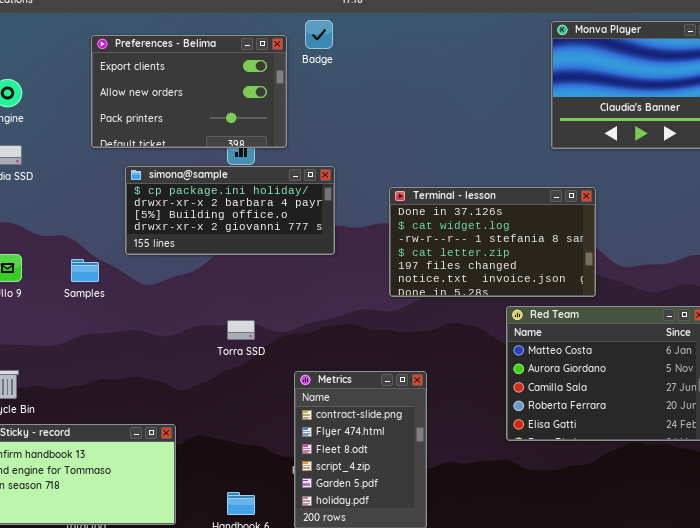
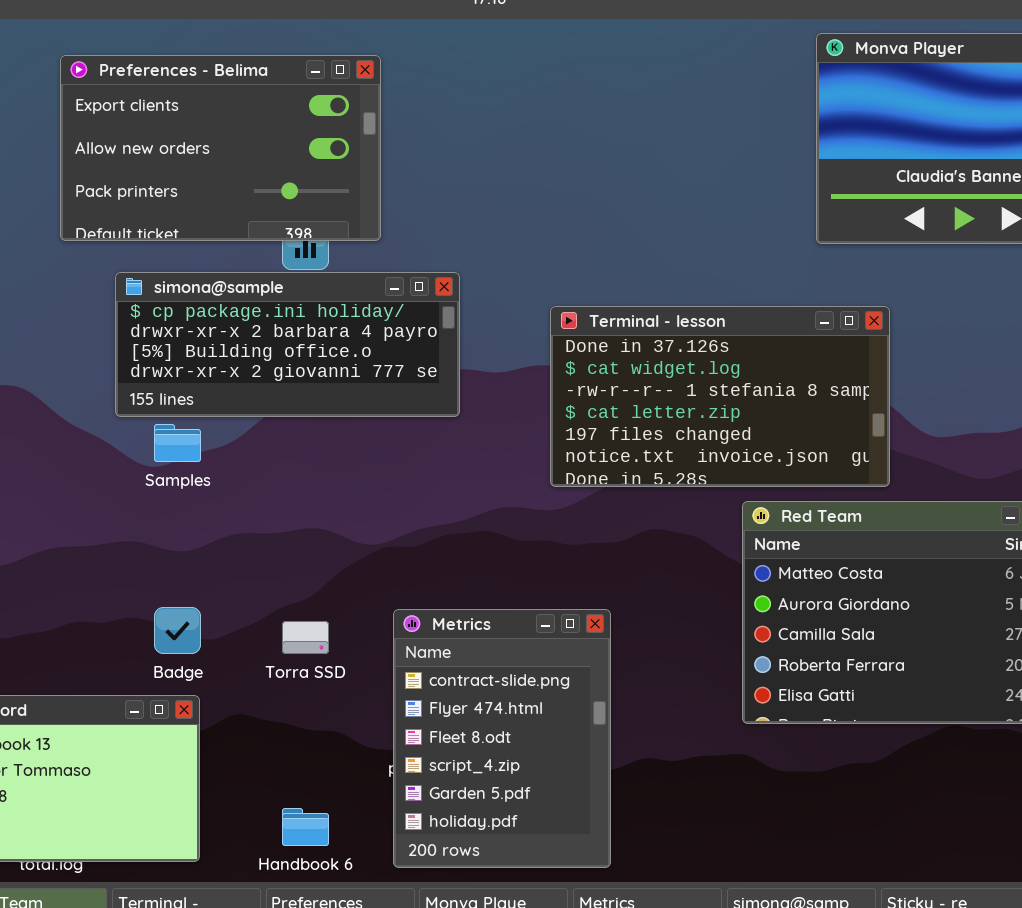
Badge: [305,20,333,49] -> [154,607,201,654], moved
Samples: [71,259,99,282] -> [154,424,201,462], moved
Torra SSD: [227,320,255,340] -> [282,621,329,654], moved

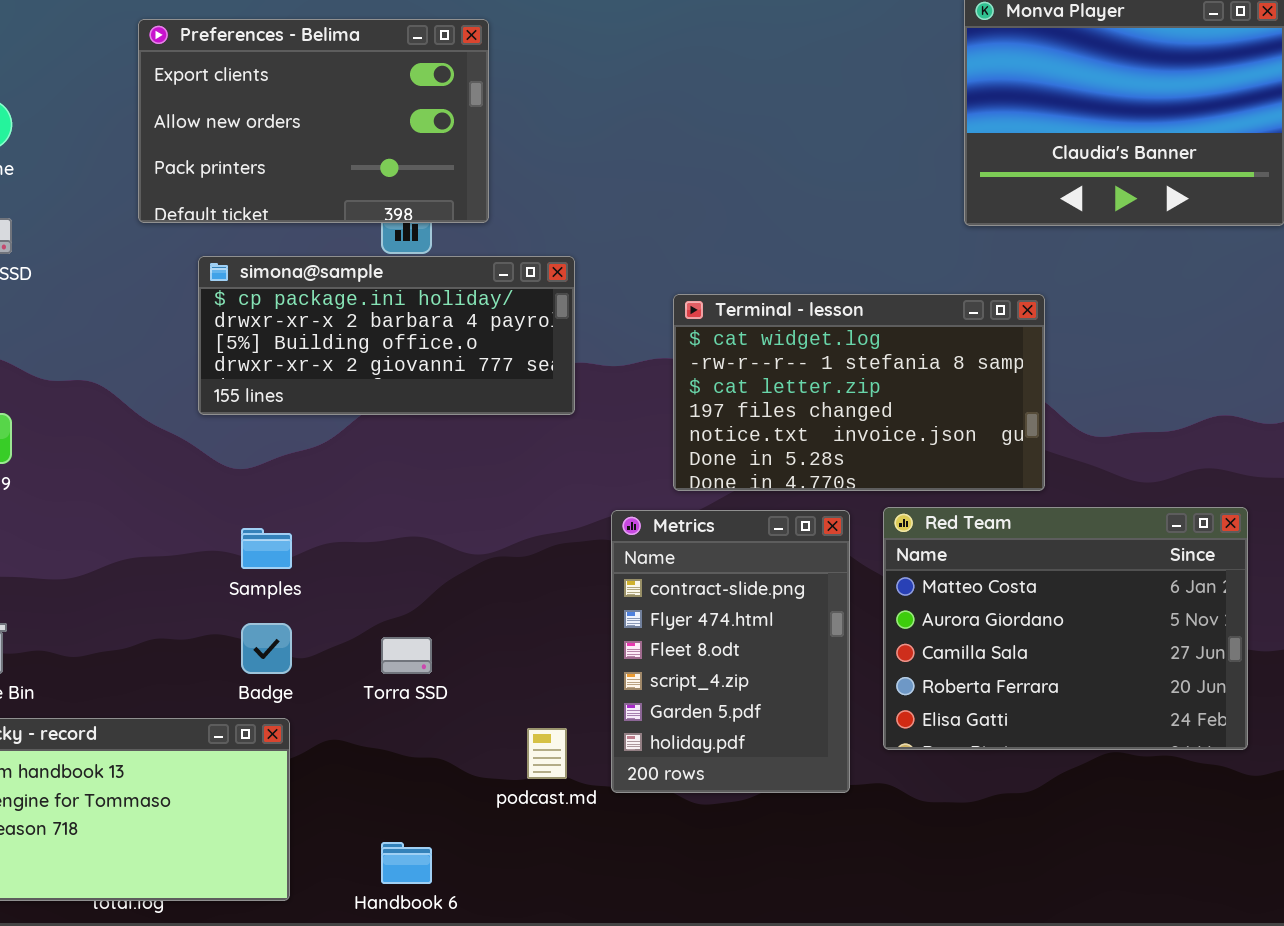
Terminal - lesson: [550,306,890,487] -> [673,294,1045,491], scrolled down 1 row
Samples: [154,424,201,462] -> [241,528,292,569], moved
Metrics: [393,609,611,868] -> [611,510,850,793], moved

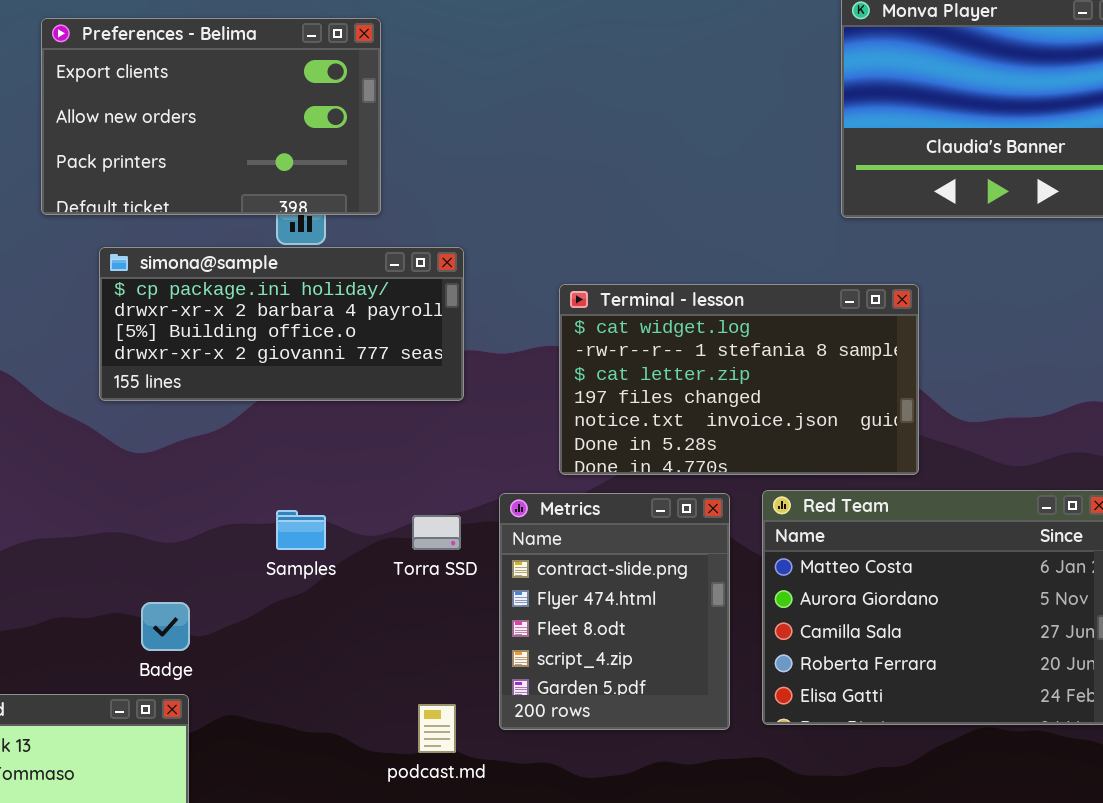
Metrics: [611,510,850,793] -> [499,493,730,730], resized
Samples: [241,528,292,569] -> [276,510,326,550], moved
Torra SSD: [381,637,432,674] -> [412,515,461,550], moved

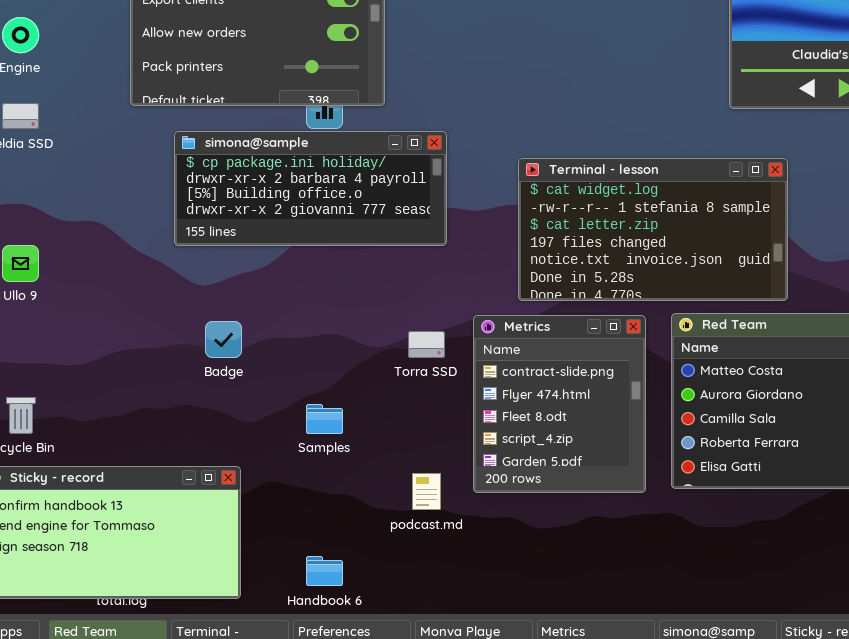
Samples: [276,510,326,550] -> [306,404,343,434], moved
Badge: [141,602,190,651] -> [205,321,242,358], moved

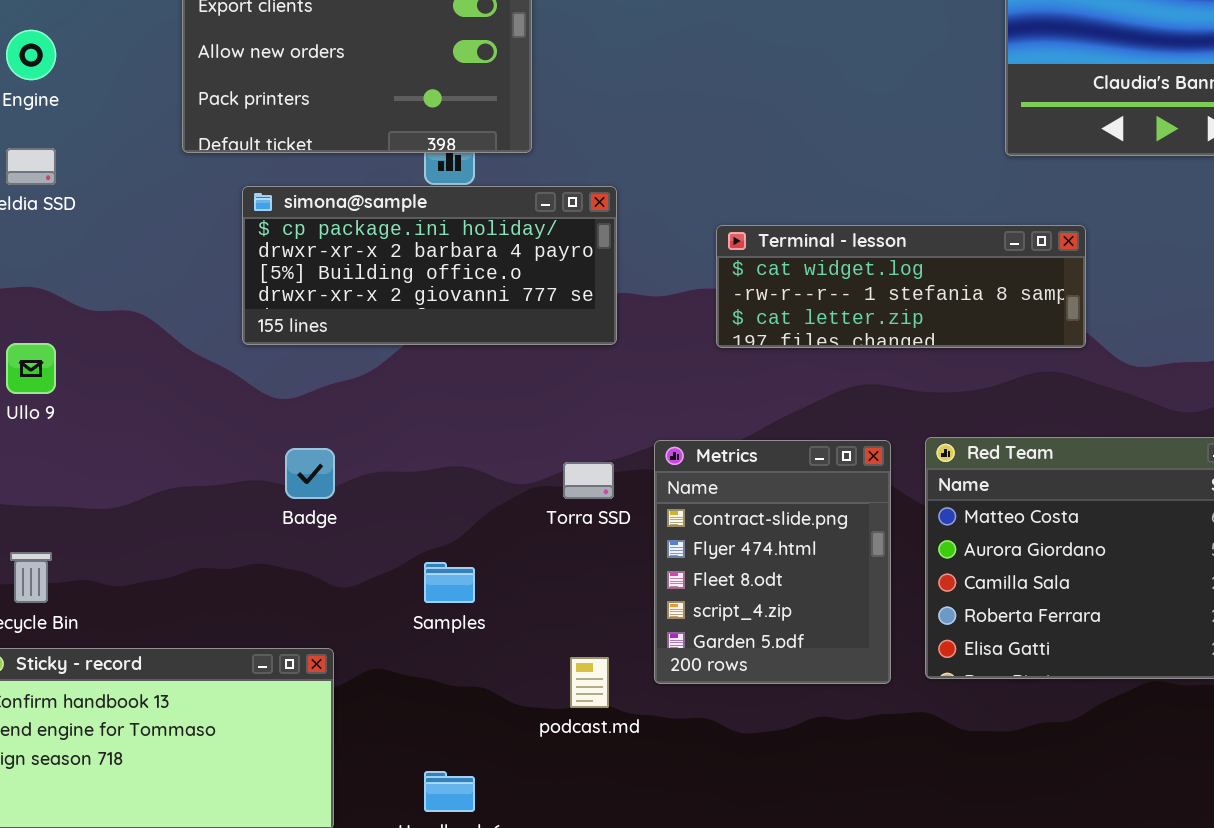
Terminal - lesson: [518,158,788,301] -> [716,225,1086,348], resized

